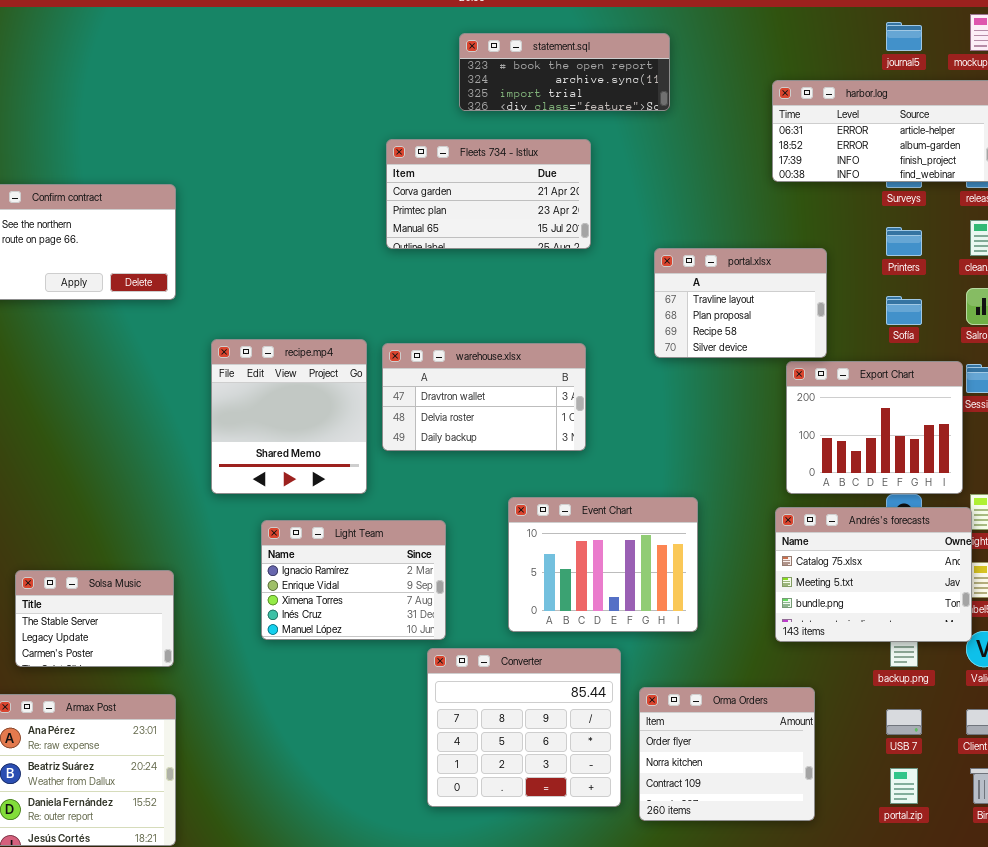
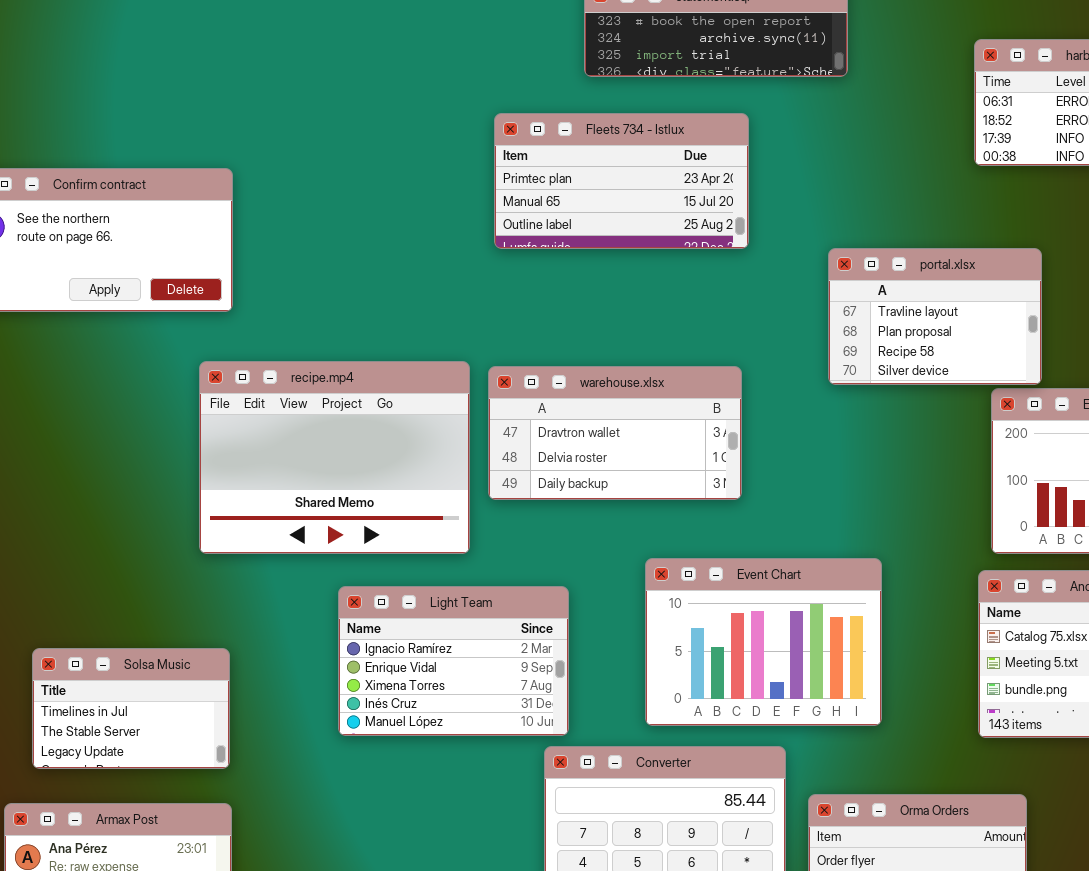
Fleets 734 - Istlux: [386,139,591,249] -> [494,113,749,249], scrolled down 1 row
recipe.mp4: [211,339,367,494] -> [199,361,470,554], resized
Solsa Music: [15,570,174,667] -> [32,648,230,769], scrolled up 1 row

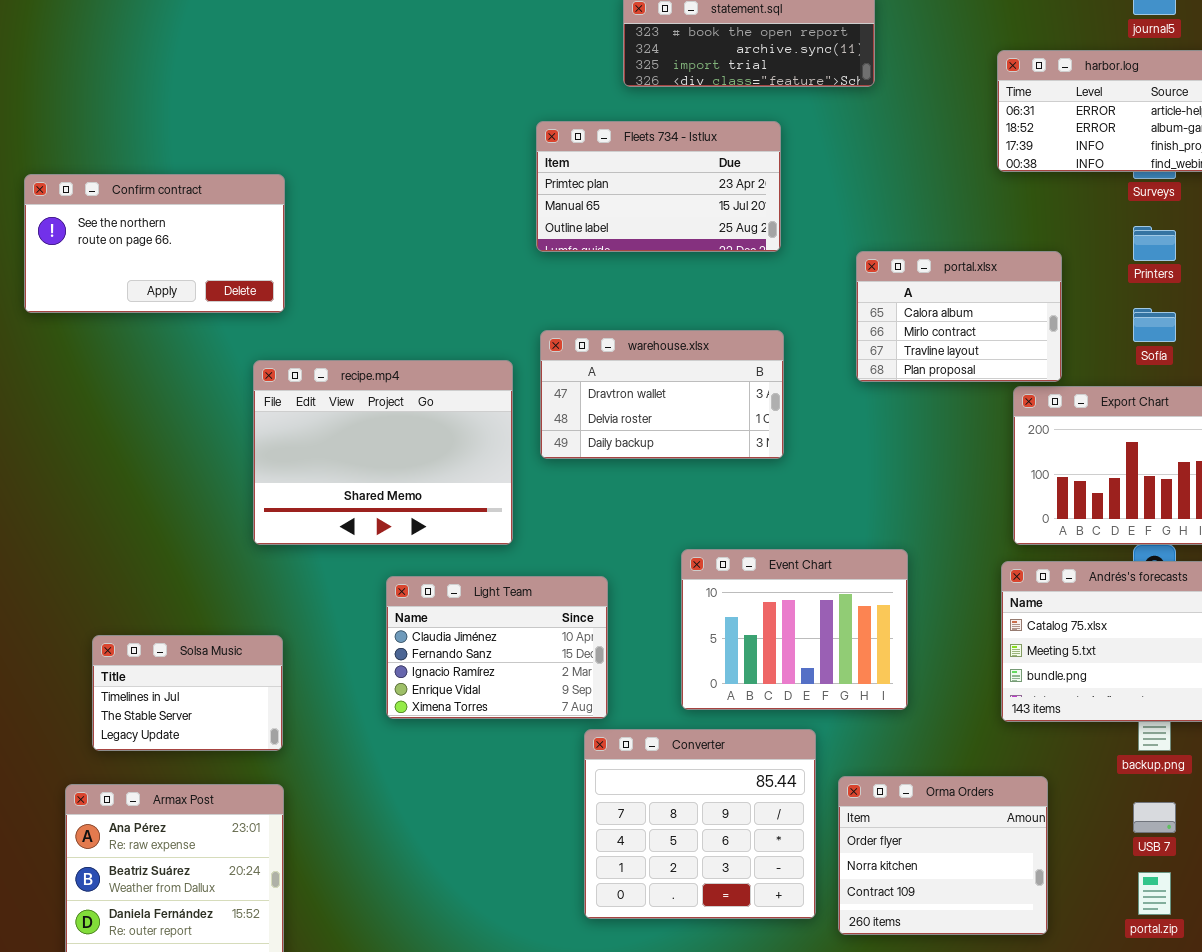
portal.xlsx: [828,248,1042,385] -> [856,251,1062,382], scrolled up 2 rows
warehouse.xlsx: [488,366,742,500] -> [540,330,784,459], moved
Light Team: [338,586,569,736] -> [386,576,608,719], scrolled up 2 rows

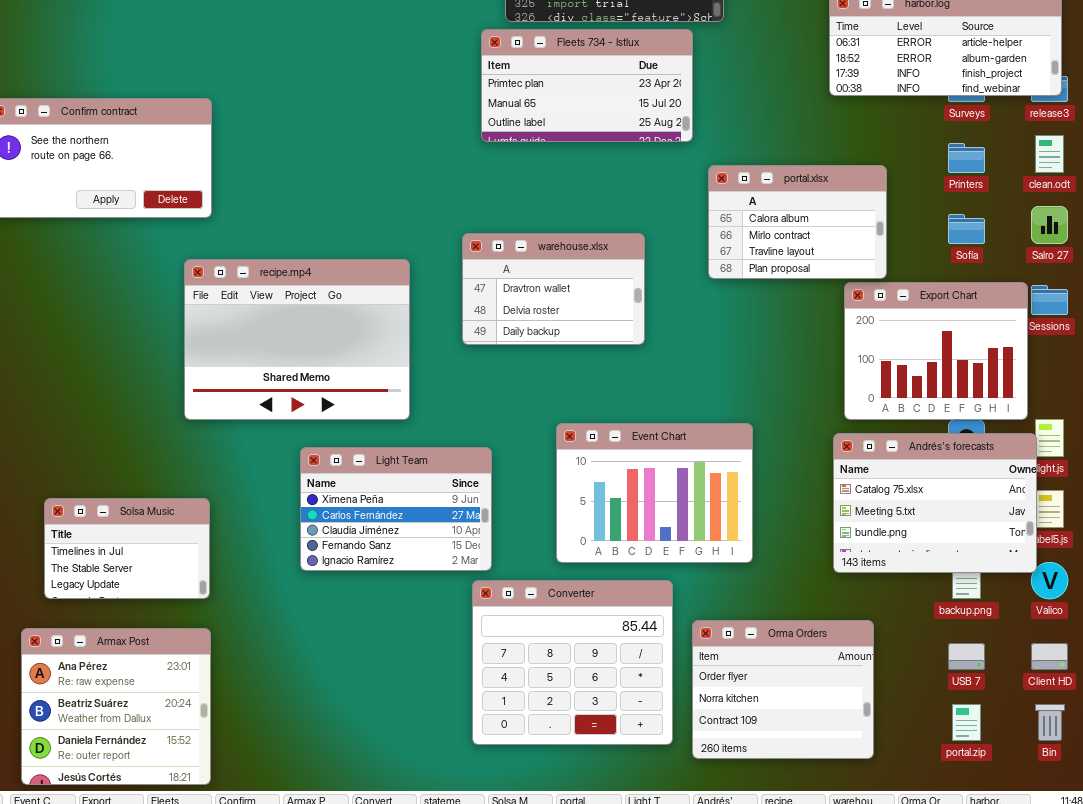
Fleets 734 - Istlux: [536,121,781,252] -> [481,29,693,142], moved
warehouse.xlsx: [540,330,784,459] -> [462,233,645,345], resized
Light Team: [386,576,608,719] -> [300,447,492,571], scrolled up 2 rows

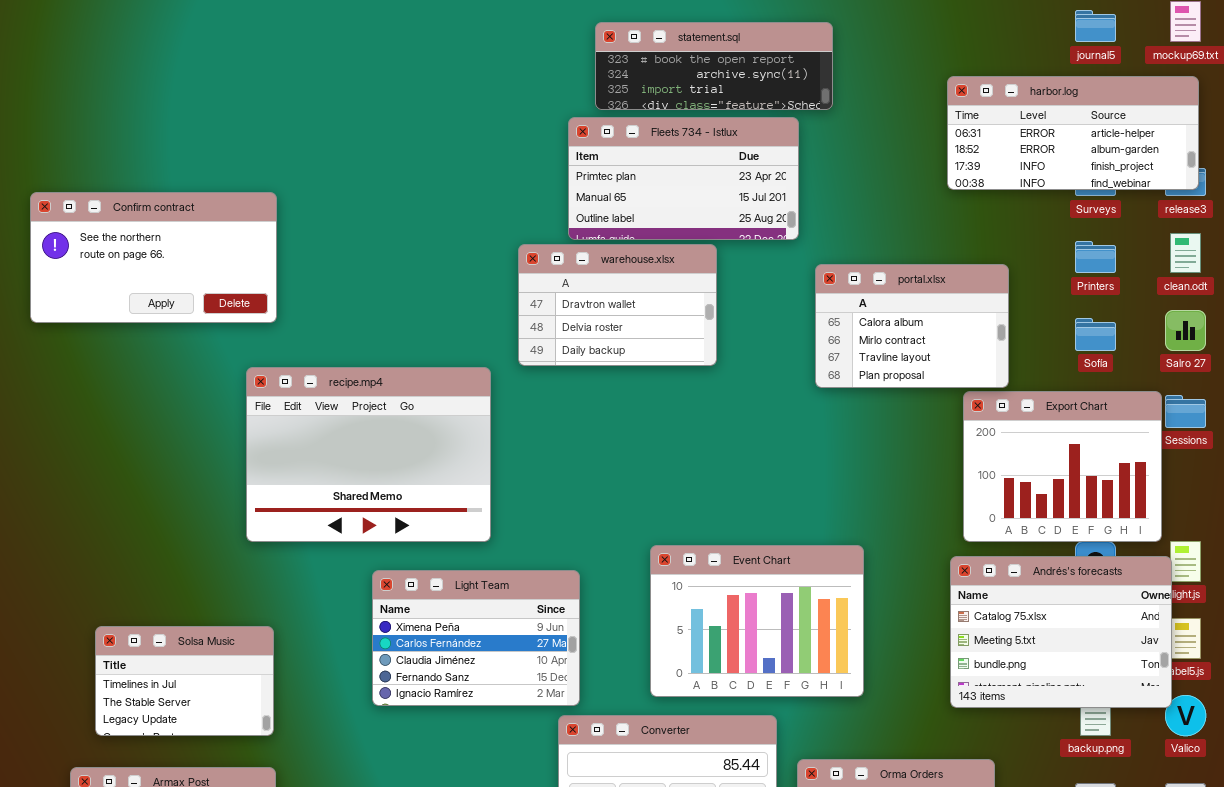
warehouse.xlsx: [462,233,645,345] -> [518,244,717,366], moved

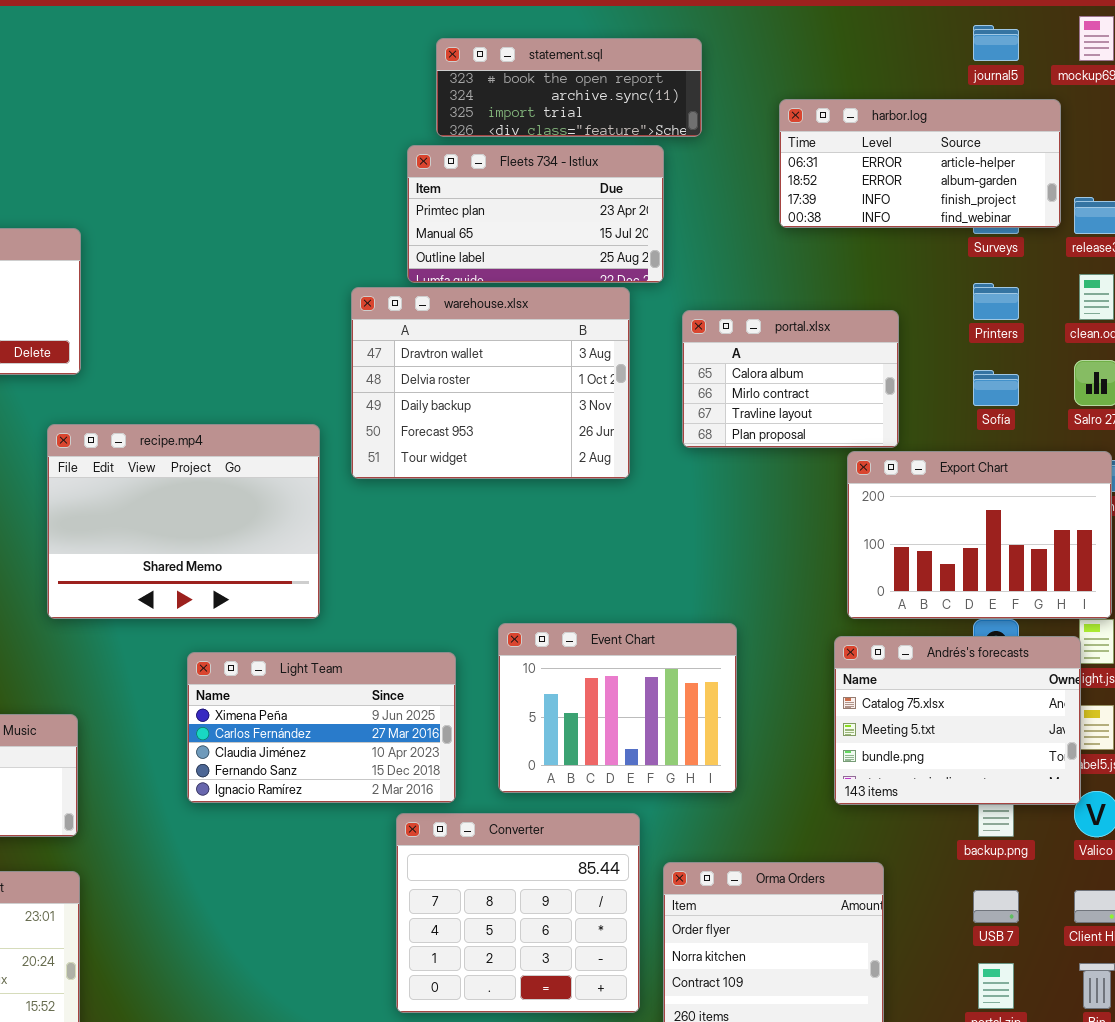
harbor.log: [947,76,1199,190] -> [779,99,1061,228], moved
warehouse.xlsx: [518,244,717,366] -> [351,287,630,479], resized
Export Chart: [963,391,1162,542] -> [847,451,1112,619], resized
Light Team: [372,570,580,706] -> [187,652,456,803], resized

